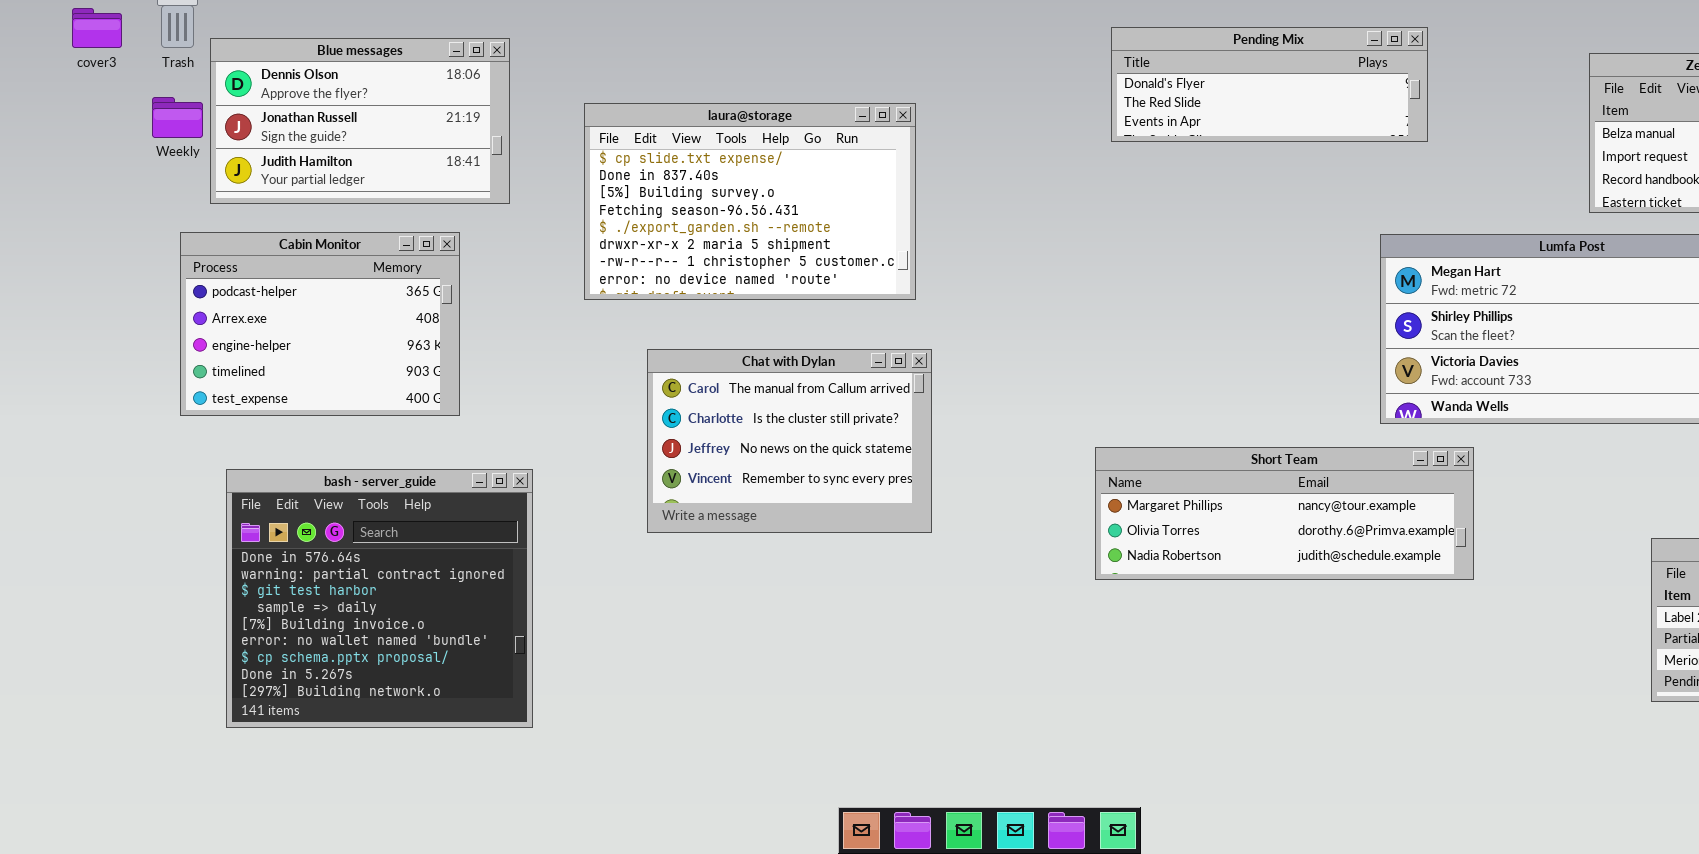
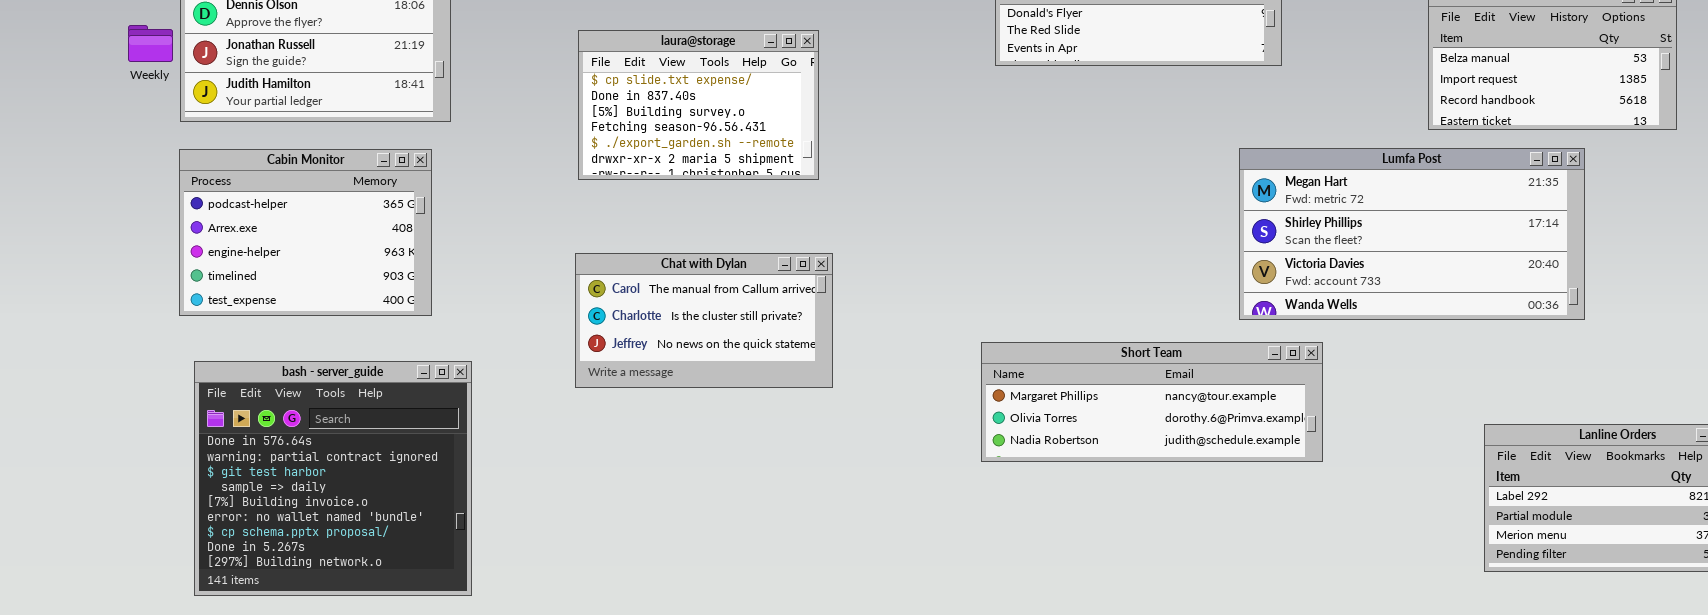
laura@storage: [584,103,916,300] -> [578,30,819,180], resized
Cabin Monitor: [180,232,460,416] -> [179,149,432,316], moved
Chat with Dylan: [647,349,932,533] -> [575,253,833,388], resized

